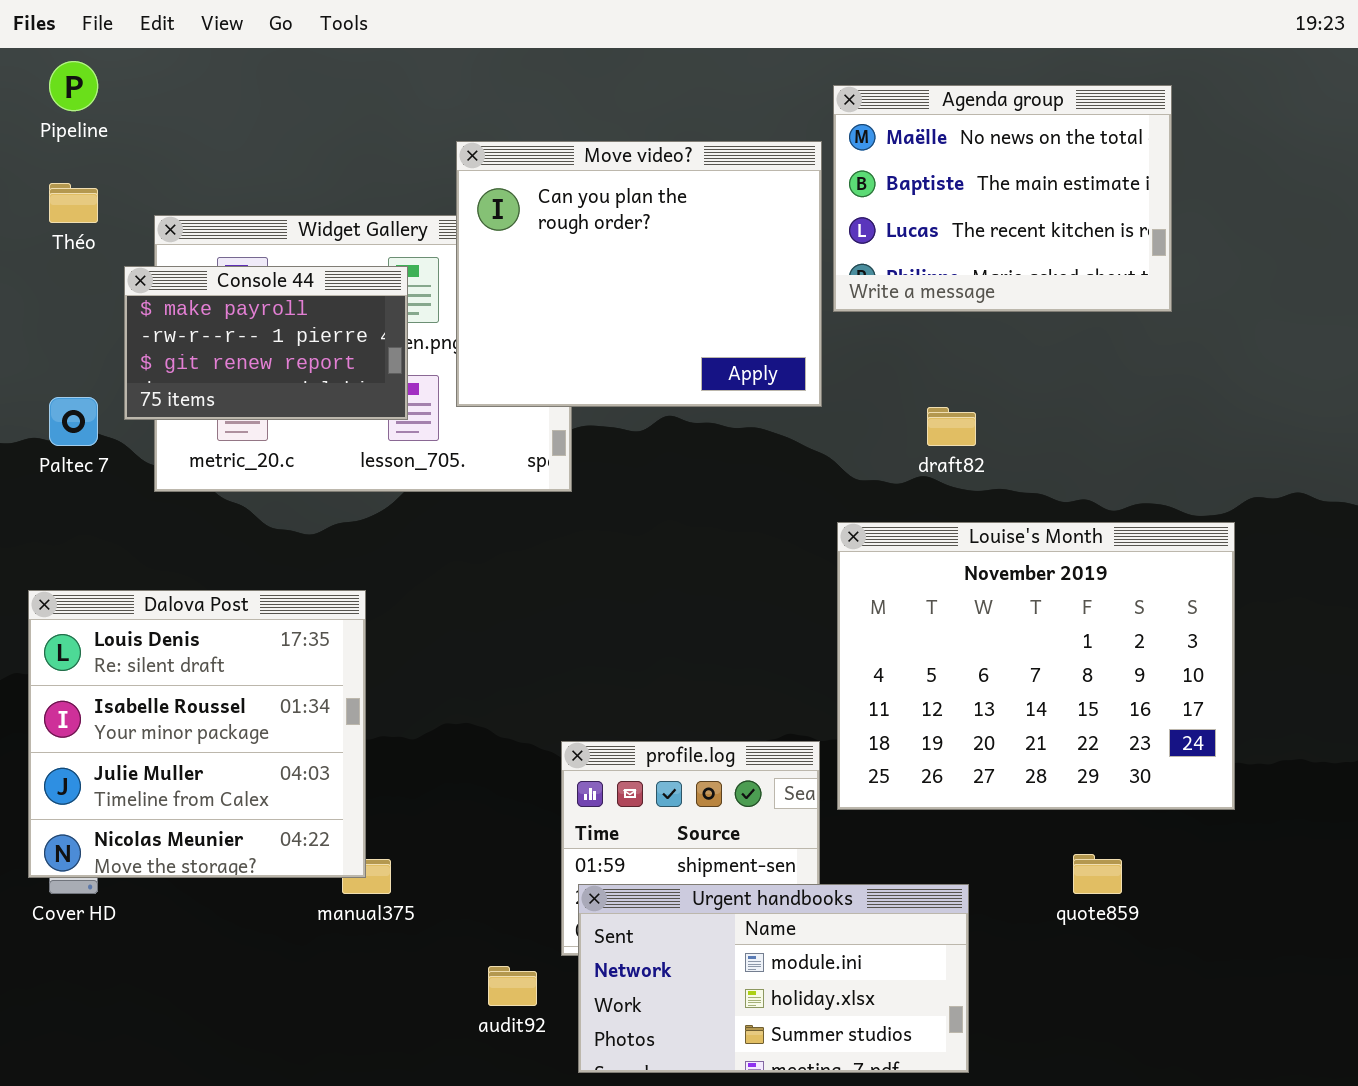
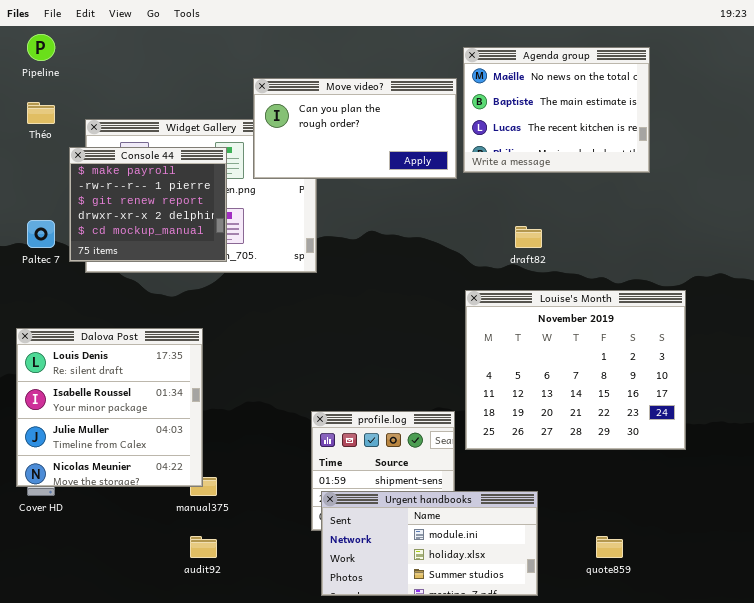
Move video?: [456,141,822,407] -> [253,78,457,179], resized
Console 44: [124,266,408,420] -> [69,147,227,262], resized
quote859: [1073,854,1122,894] -> [596,536,623,558], moved
audit92: [488,966,537,1006] -> [190,536,217,558], moved

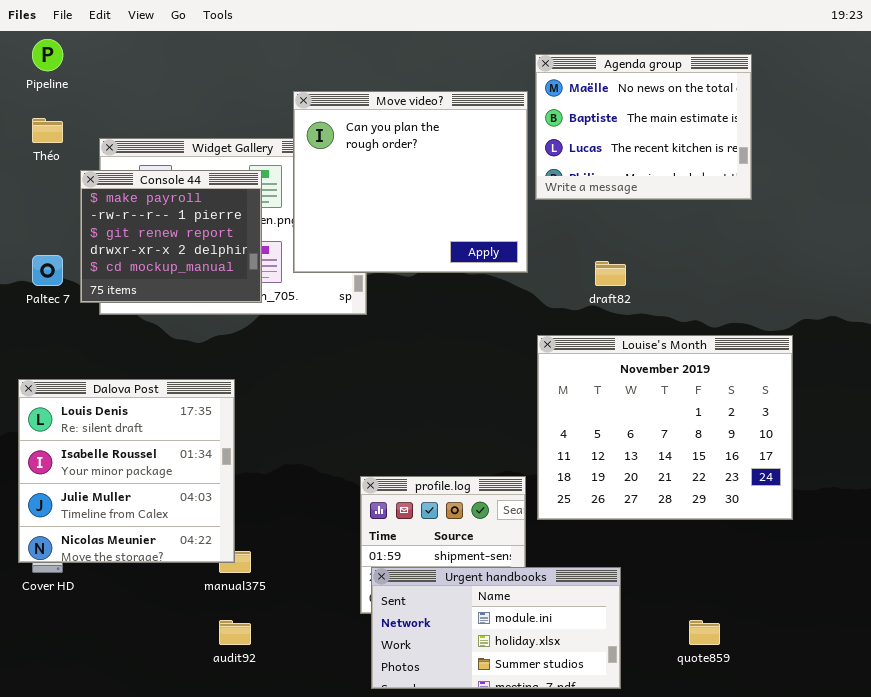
Move video?: [253,78,457,179] -> [293,91,528,273], resized

